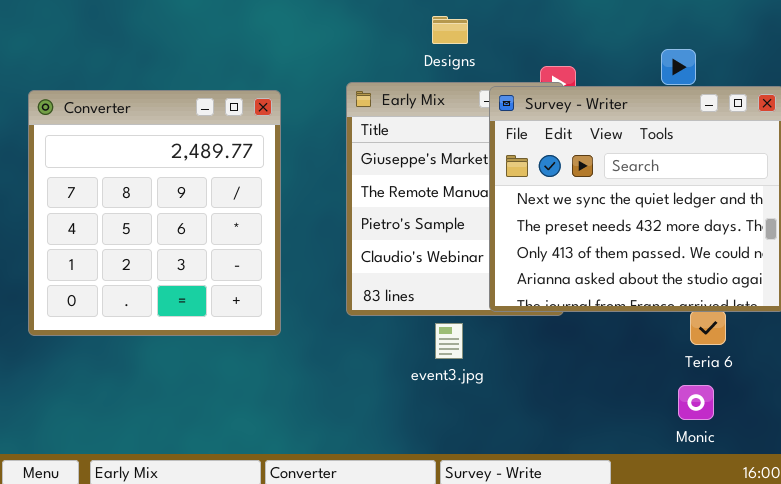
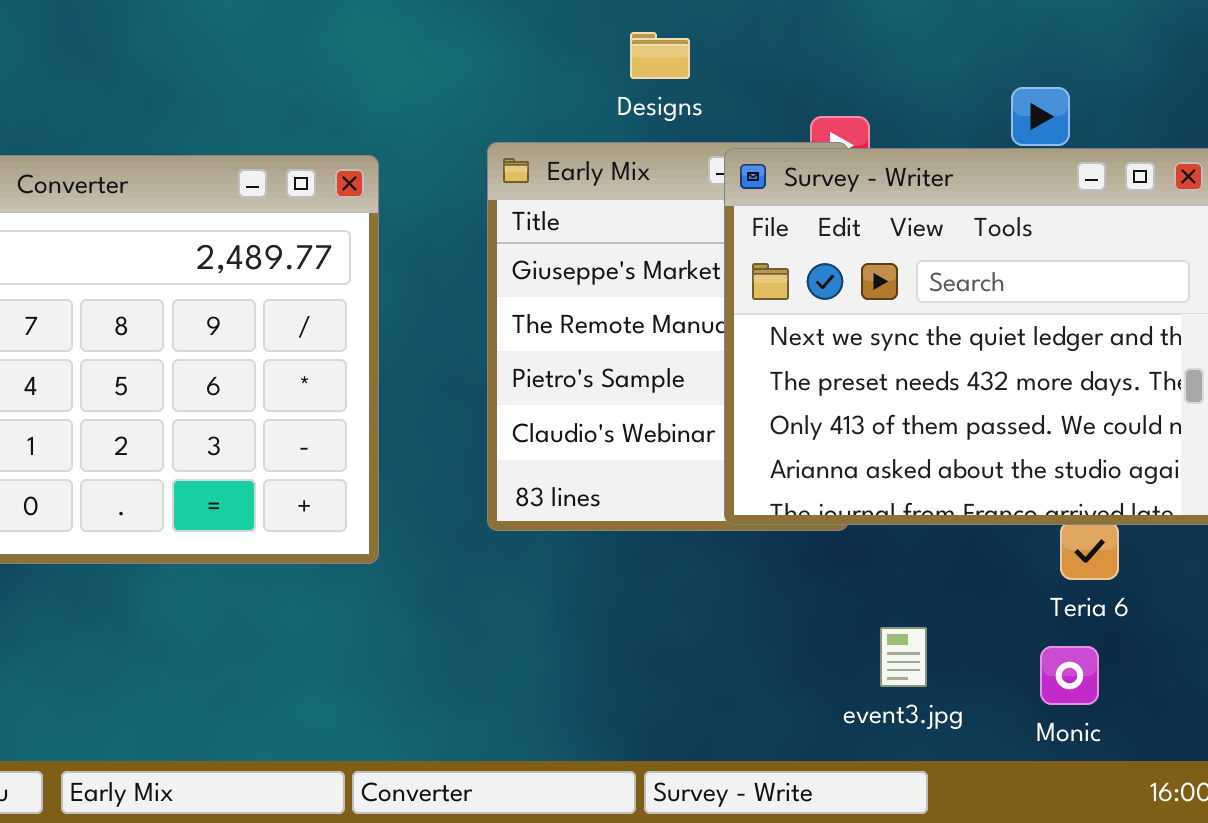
event3.jpg: [435,323,463,359] -> [880,627,927,687], moved

